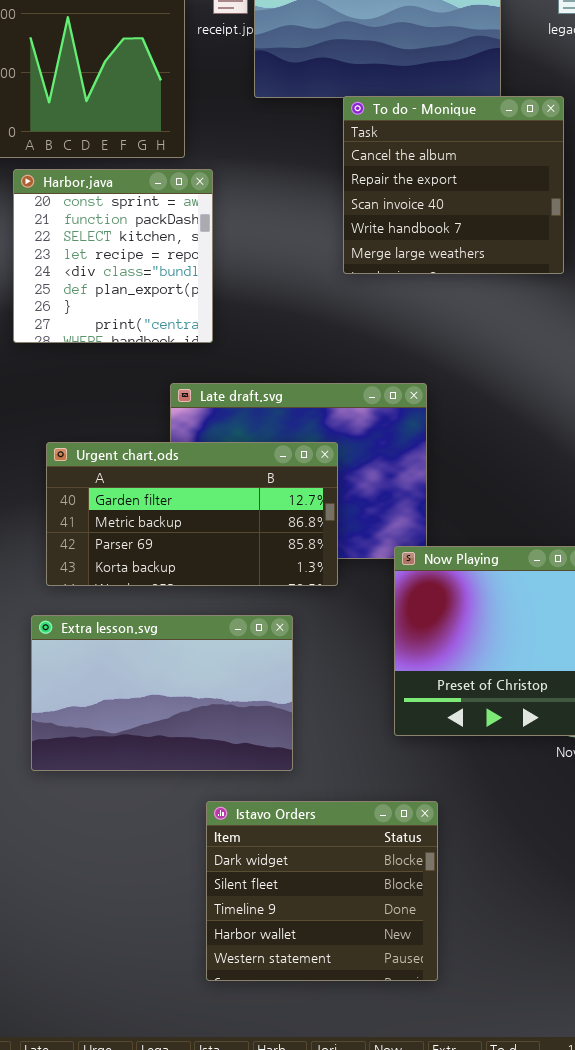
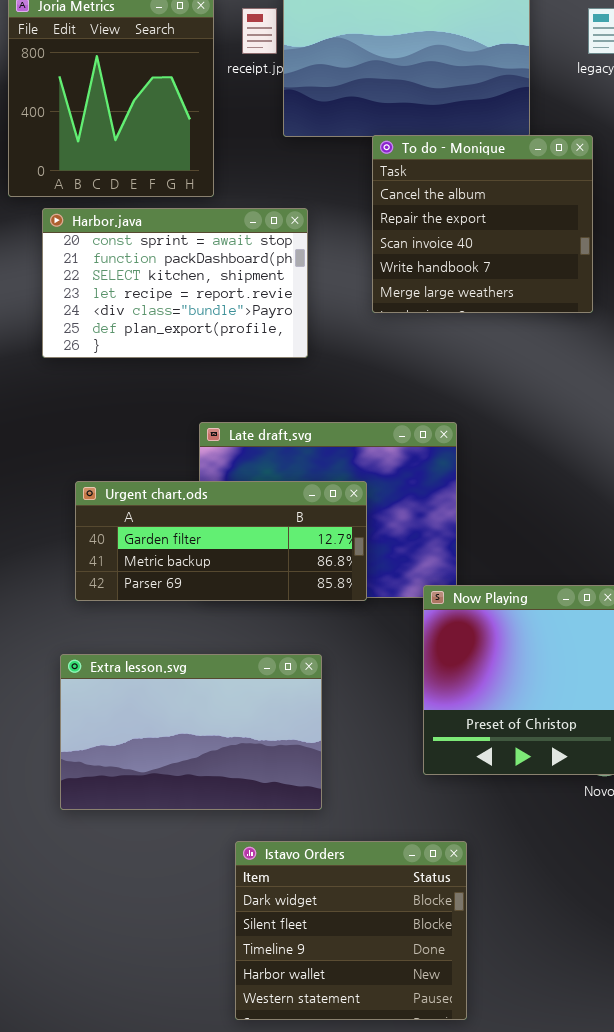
Harbor.java: [13,169,213,343] -> [42,208,308,358], resized
Urgent chart.ods: [46,442,338,586] -> [75,481,367,601], resized

